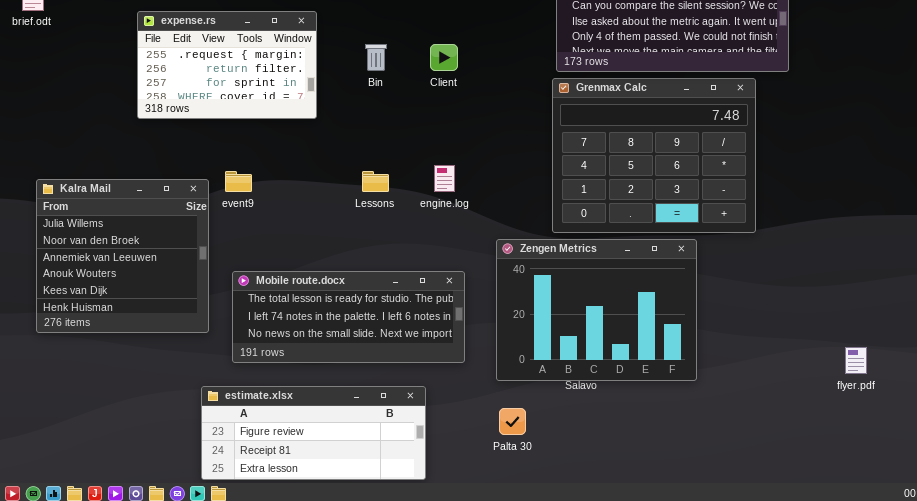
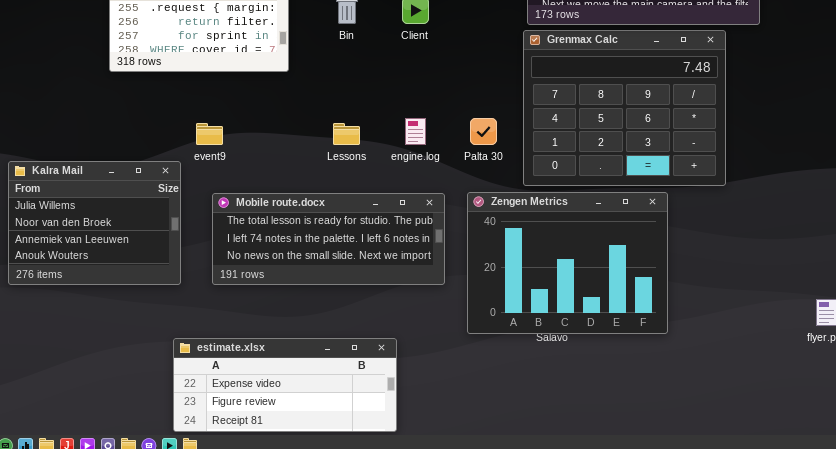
Kalra Mail: [36,179,209,333] -> [8,161,181,285], resized
Mobile route.docx: [232,271,465,363] -> [212,193,445,285], moved
estimate.xlsx: [201,386,426,480] -> [173,338,397,432], scrolled up 1 row
Palta 30: [499,408,526,435] -> [470,118,497,145], moved

